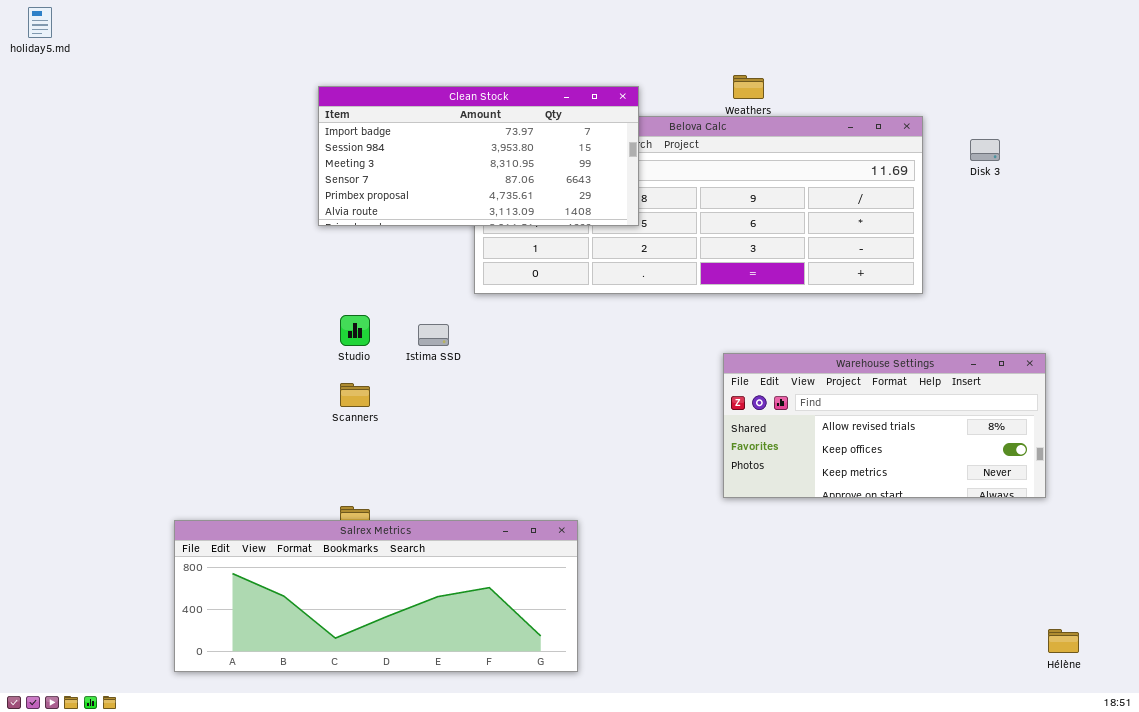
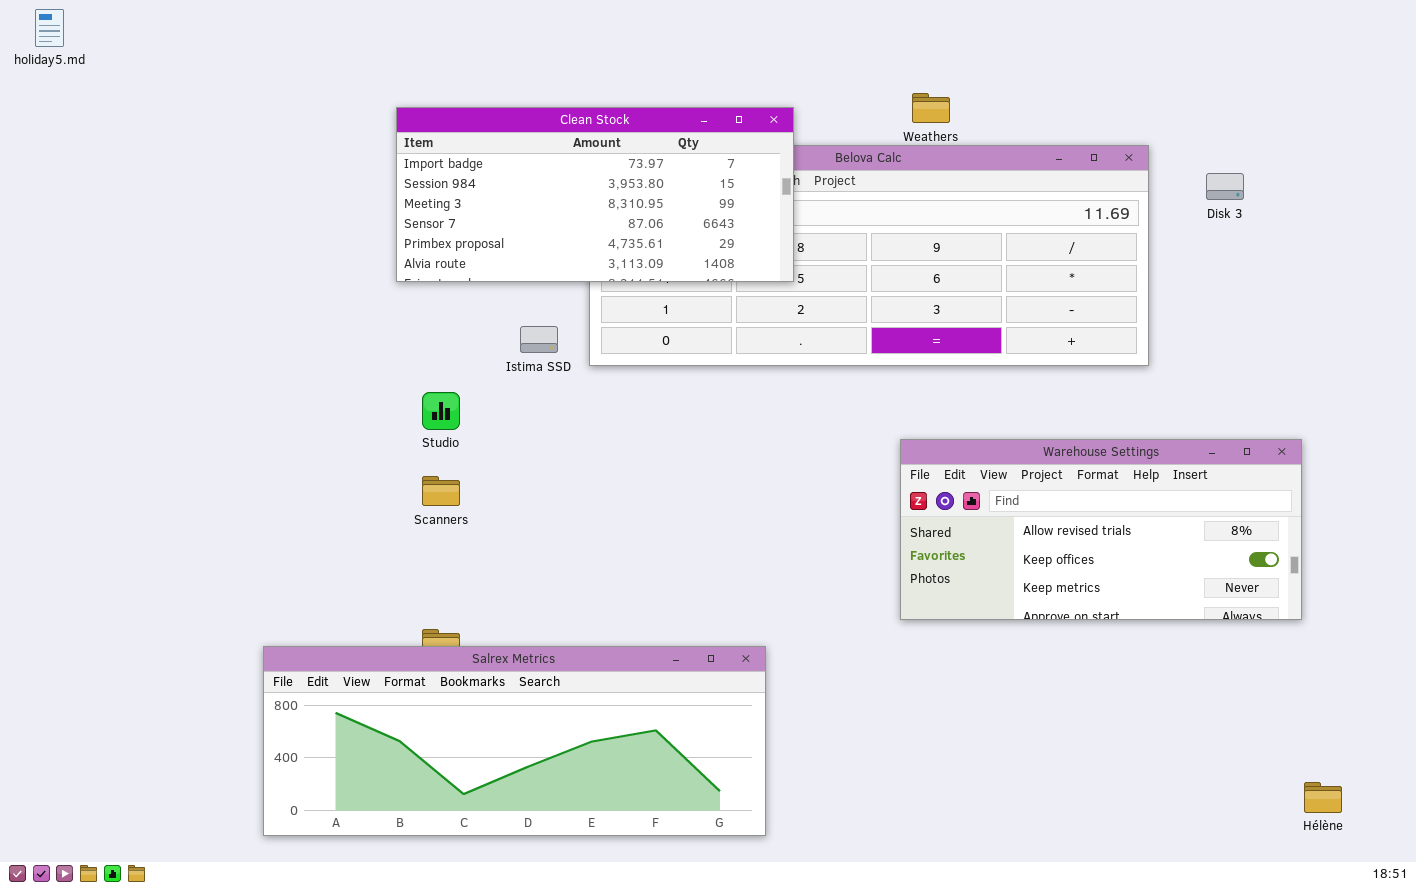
Istima SSD: [418,324,449,346] -> [520,326,558,353], moved
Salrex Metrics: [174,520,578,672] -> [263,646,766,836], moved

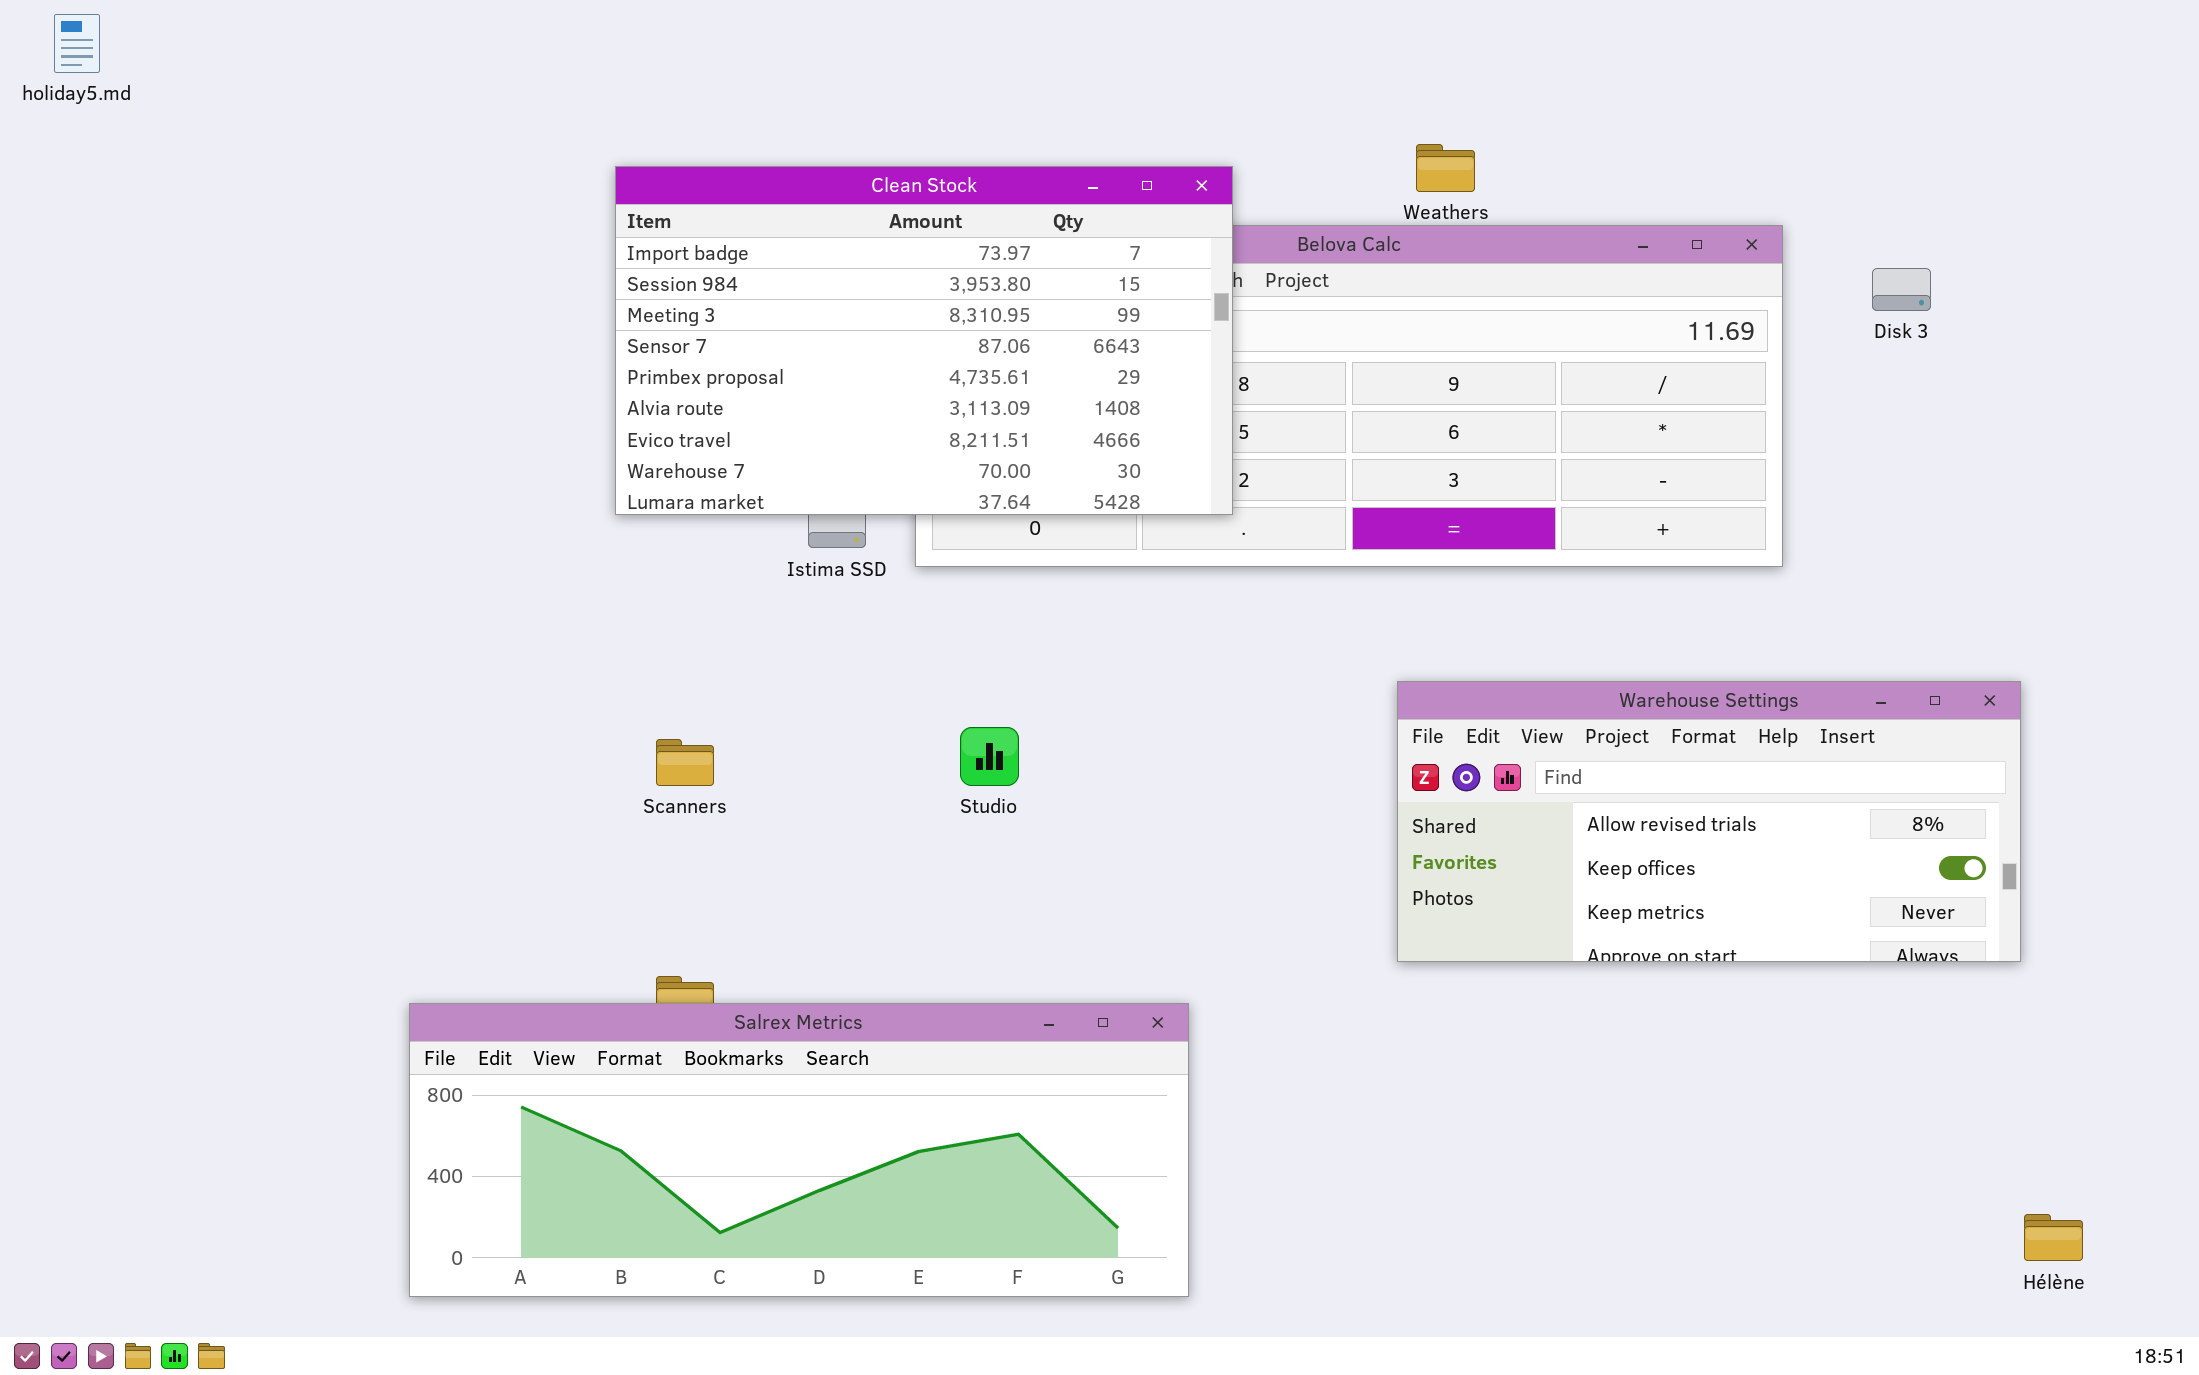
Clean Stock: [396,107,794,282] -> [615,166,1233,515], resized
Studio: [422,392,460,430] -> [960,727,1019,786], moved

